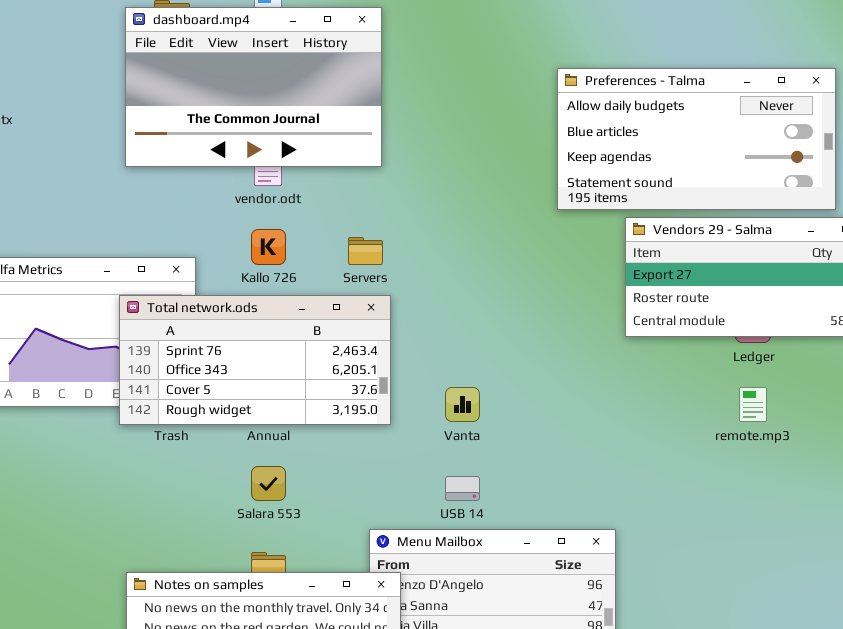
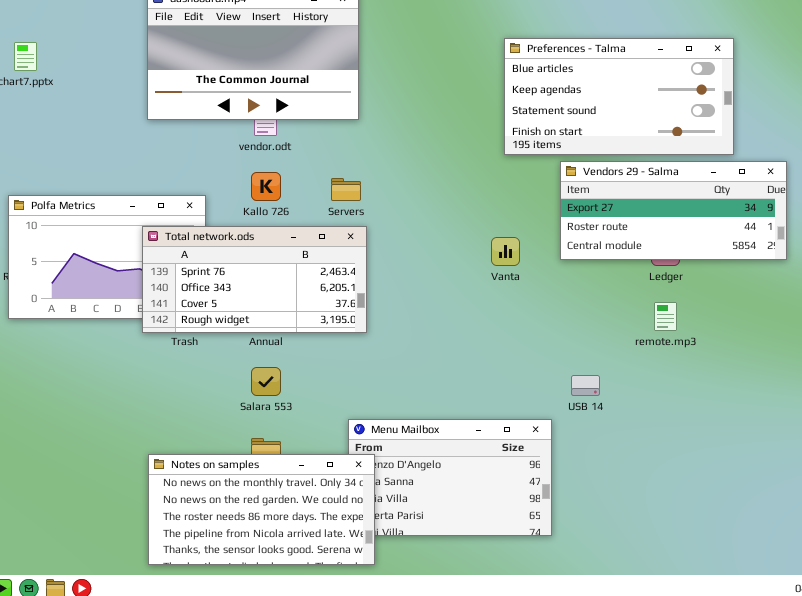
Preferences - Talma: [557,68,836,210] -> [504,38,734,155], scrolled down 1 row
Vanta: [445,387,480,422] -> [491,237,520,266], moved
USB 14: [445,476,480,501] -> [571,375,600,396], moved

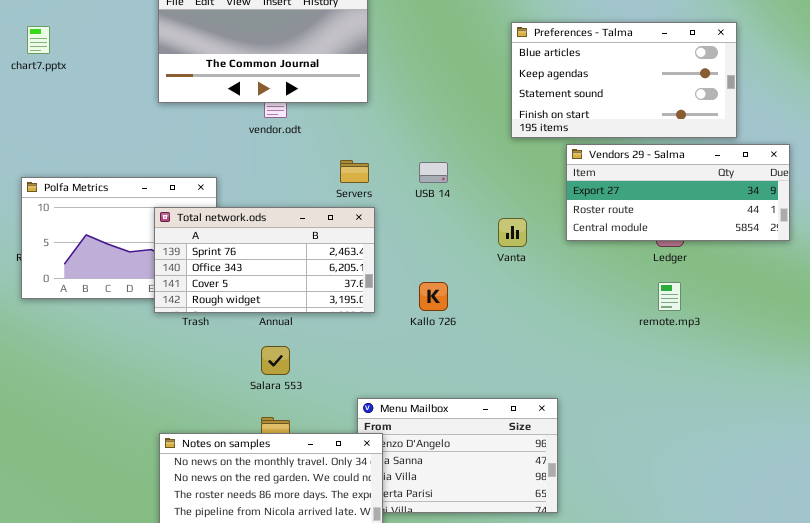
Kallo 726: [251,172,281,201] -> [419,282,448,311], moved
USB 14: [571,375,600,396] -> [419,162,448,183], moved

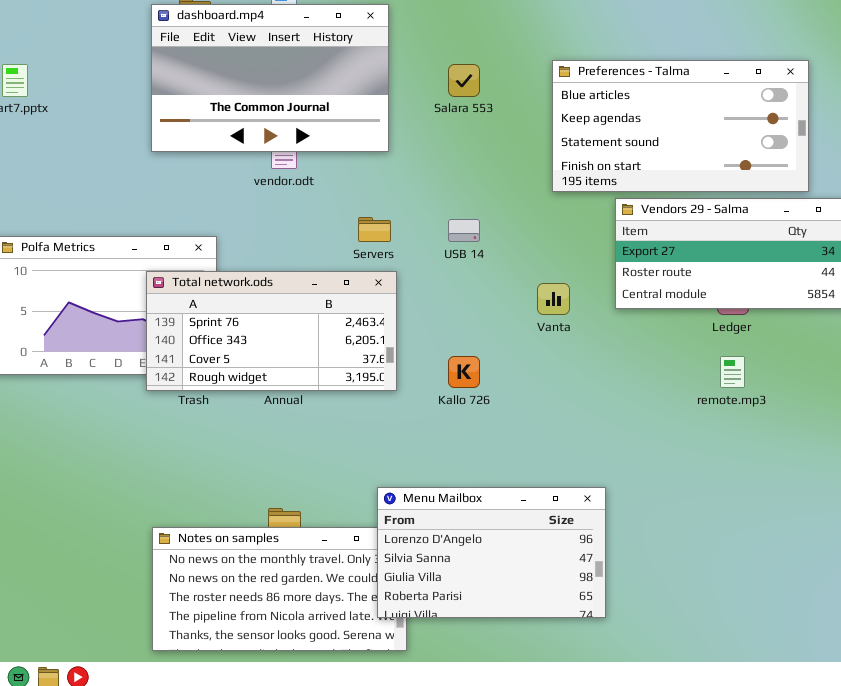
Salara 553: [261,346,290,375] -> [448,64,480,97], moved
Menu Mailbox: [357,398,558,513] -> [377,487,606,618], raised

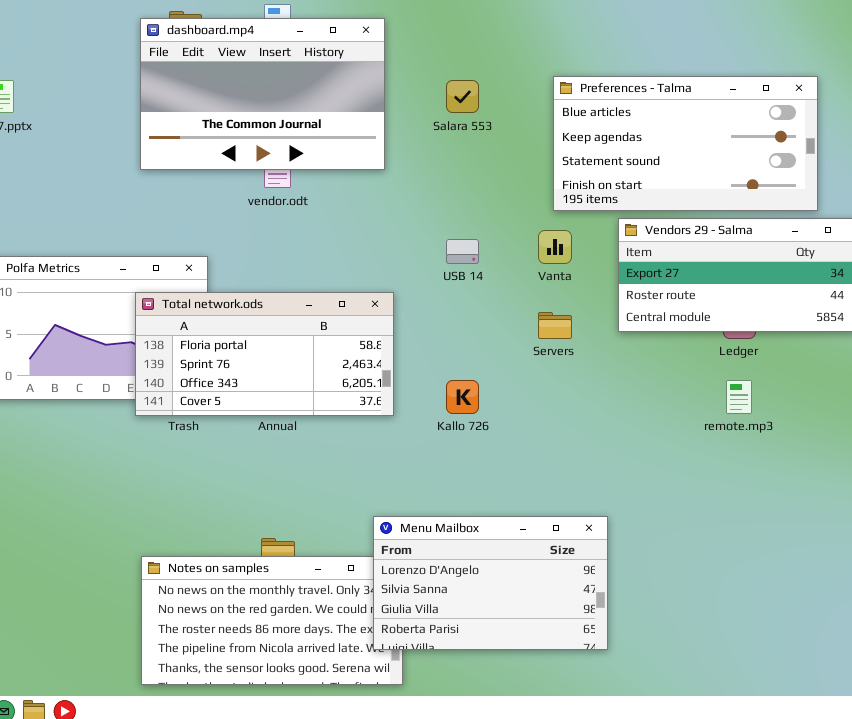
Servers: [358,217,391,242] -> [538,312,572,339], moved
Total network.ods: [146,271,397,391] -> [135,292,394,416], scrolled up 1 row
Vanta: [537,283,570,315] -> [538,230,572,264], moved

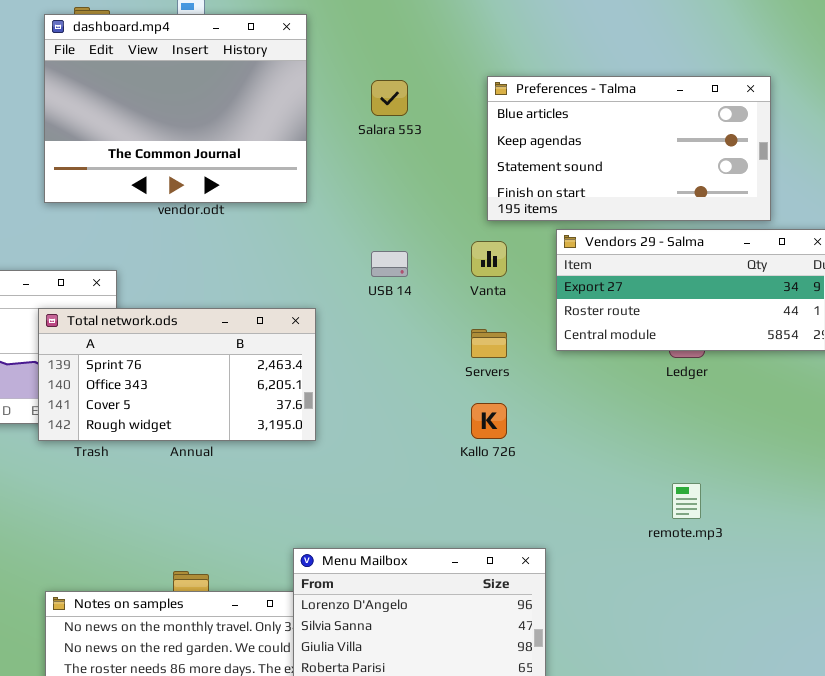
dashboard.mp4: [140,18,385,170] -> [44,14,307,203], resized
Total network.ods: [135,292,394,416] -> [38,308,316,441], scrolled down 1 row
Kallo 726: [446,380,479,414] -> [471,403,507,439], moved
remote.mp3: [726,380,752,414] -> [672,483,701,519], moved

